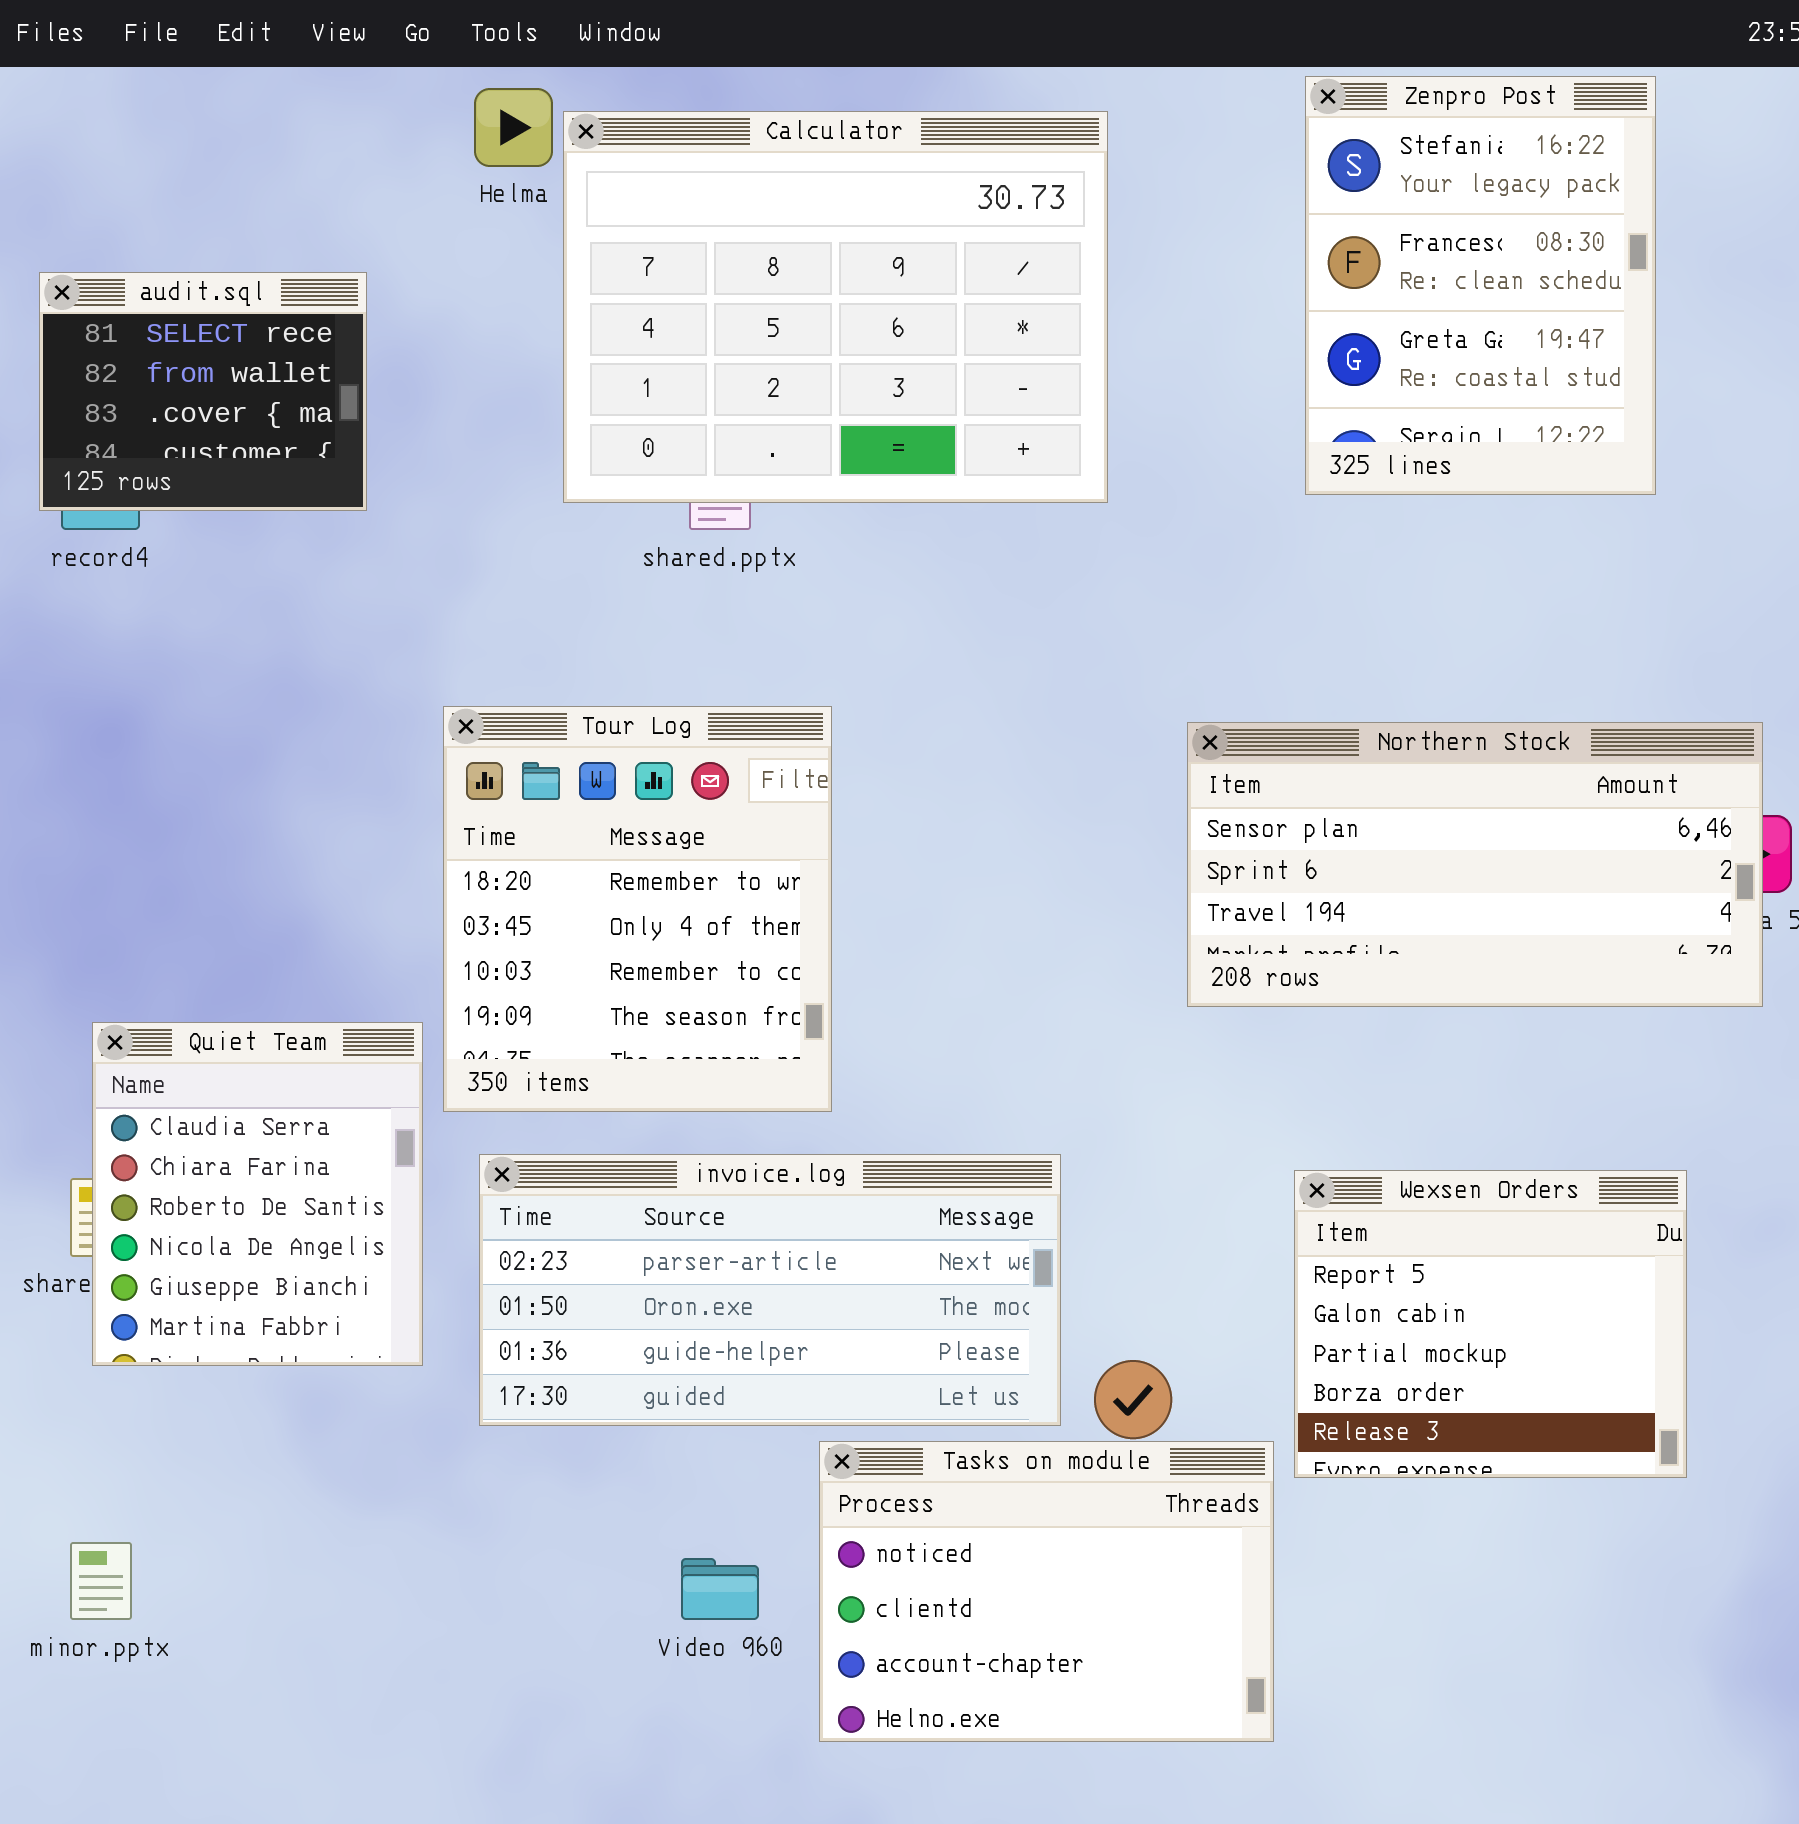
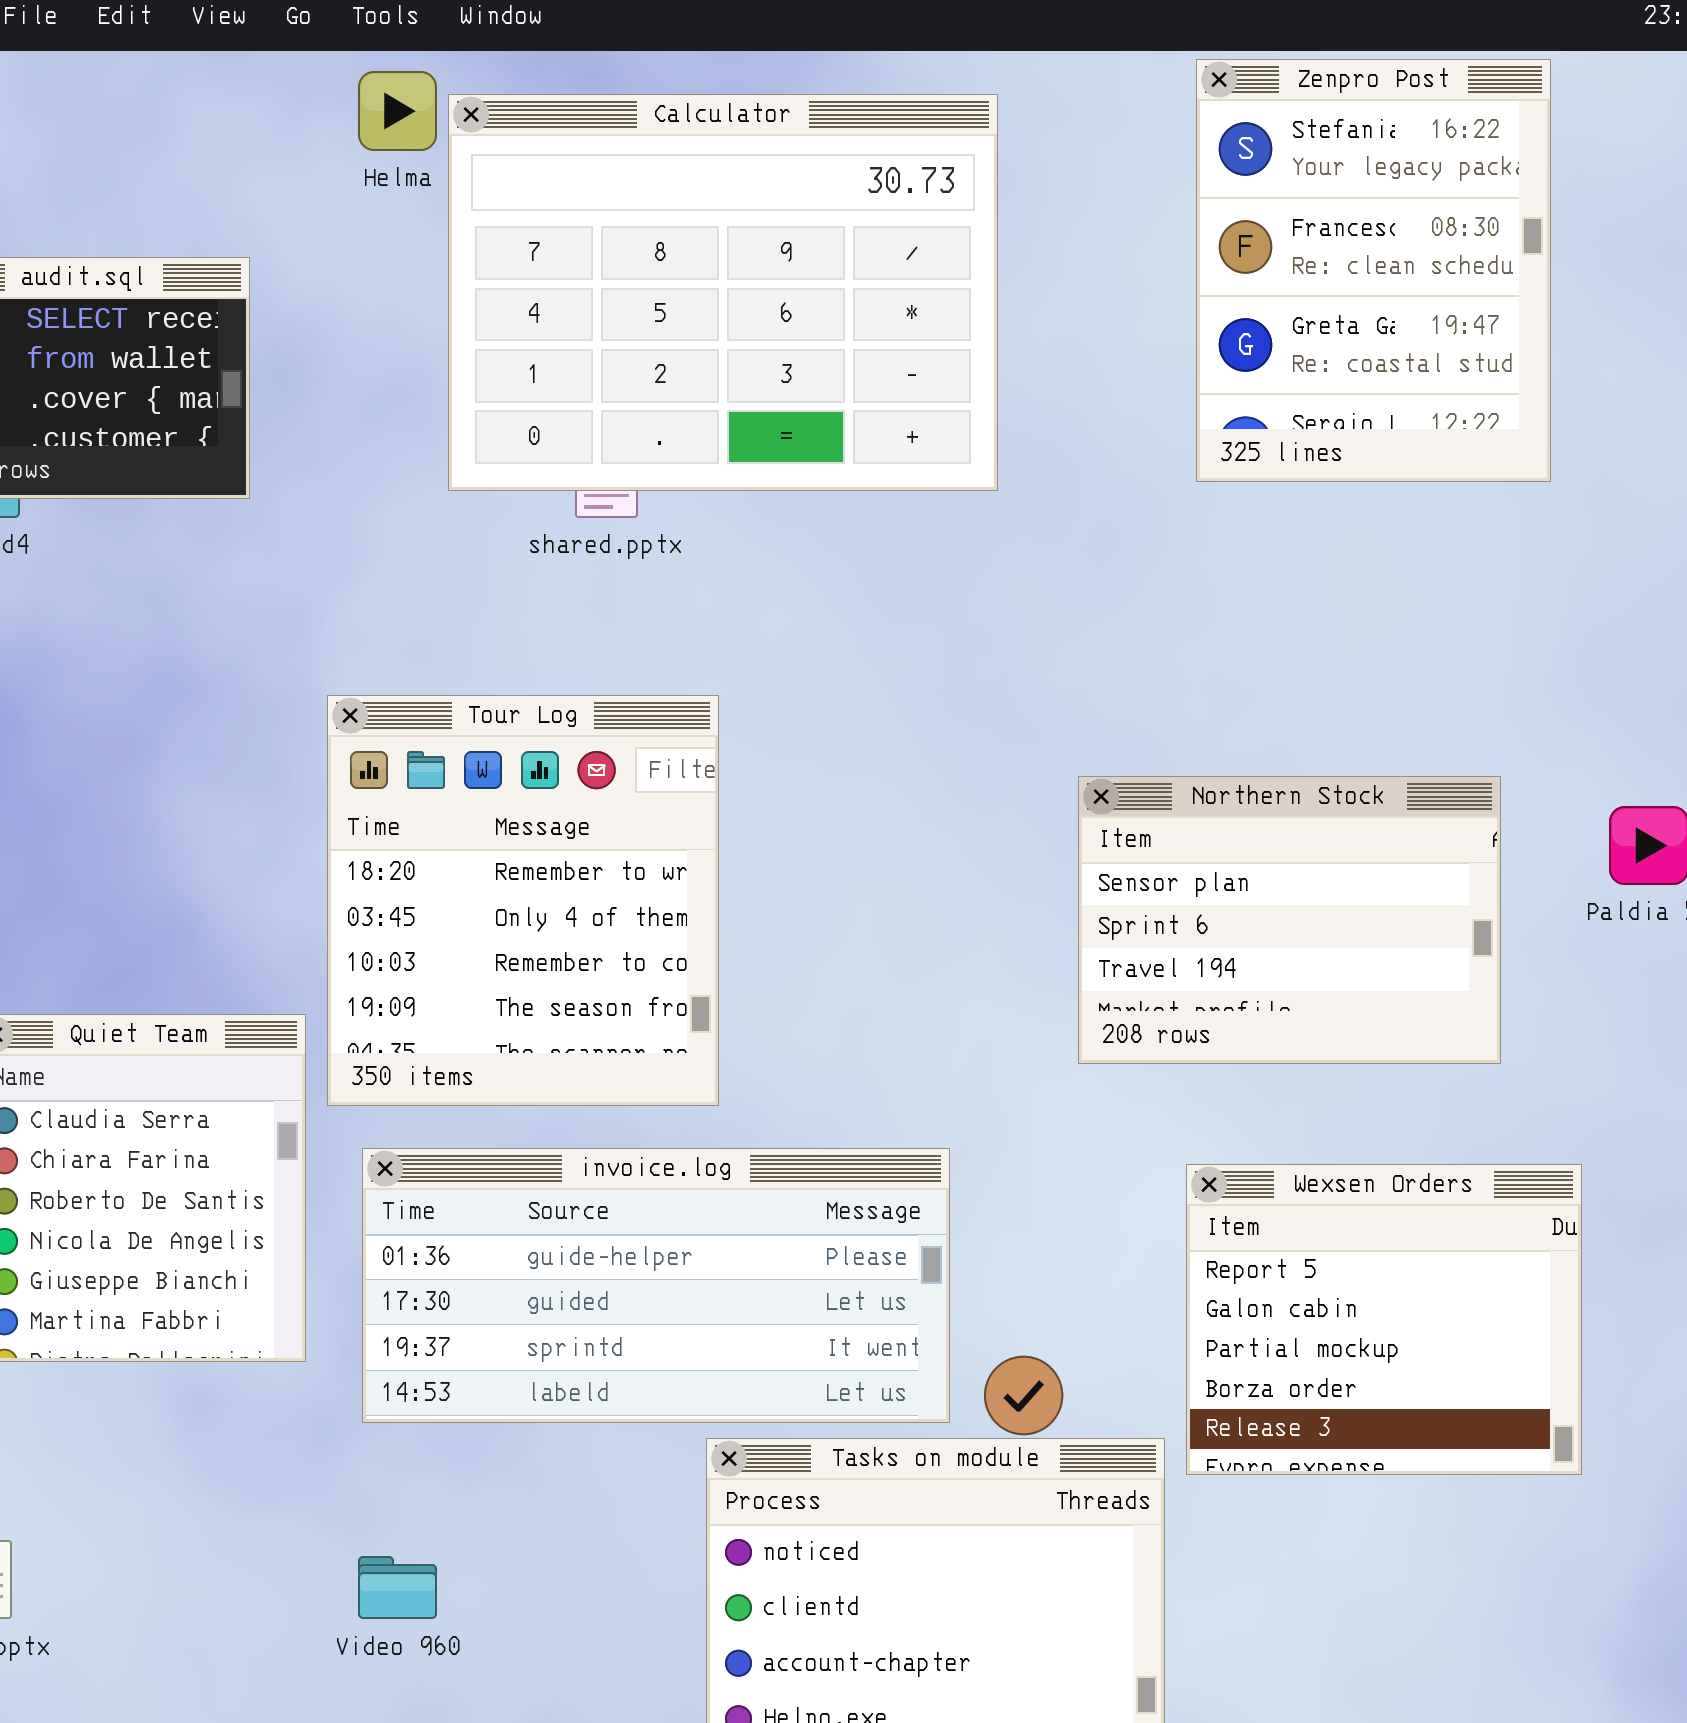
Northern Stock: [1187,722,1763,1007] -> [1078,776,1501,1064], moved, resized
invoice.log: [479,1154,1061,1426] -> [362,1148,950,1423], scrolled down 2 rows
Video 960: [681,1558,759,1620] -> [358,1556,437,1619], moved

